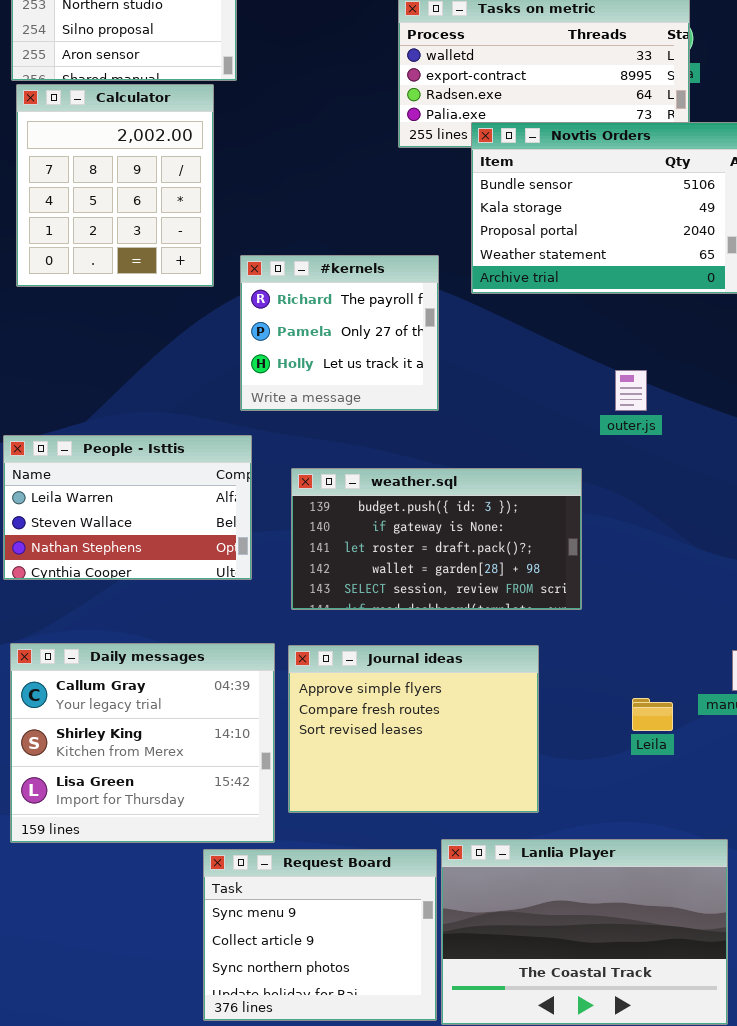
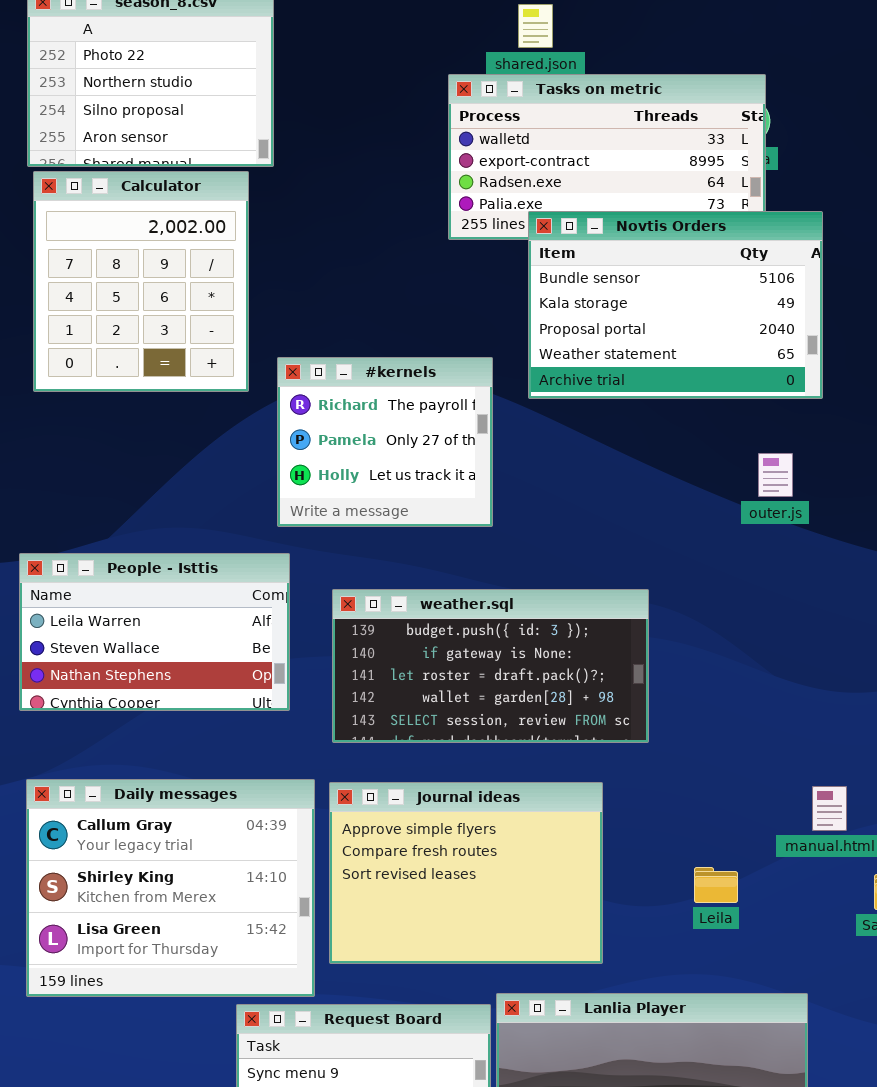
outer.js: [615,370,647,411] -> [758,453,793,497], moved
Leila: [632,698,673,731] -> [694,867,738,903], moved

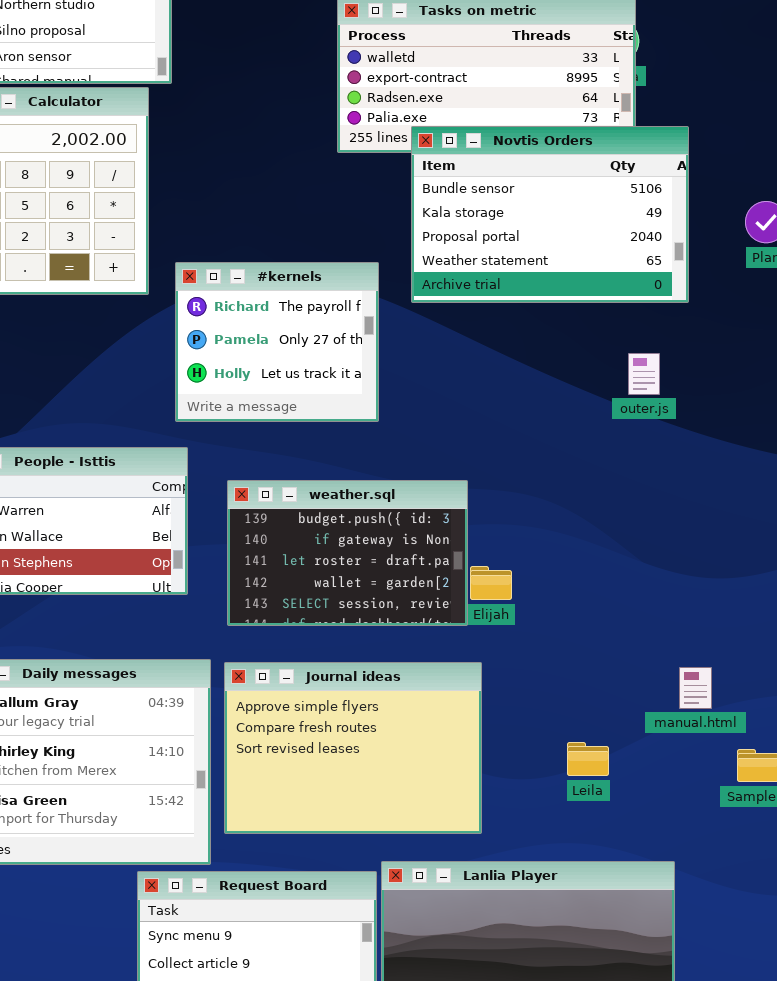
weather.sql: [332,589,649,743] -> [227,480,468,626], resized

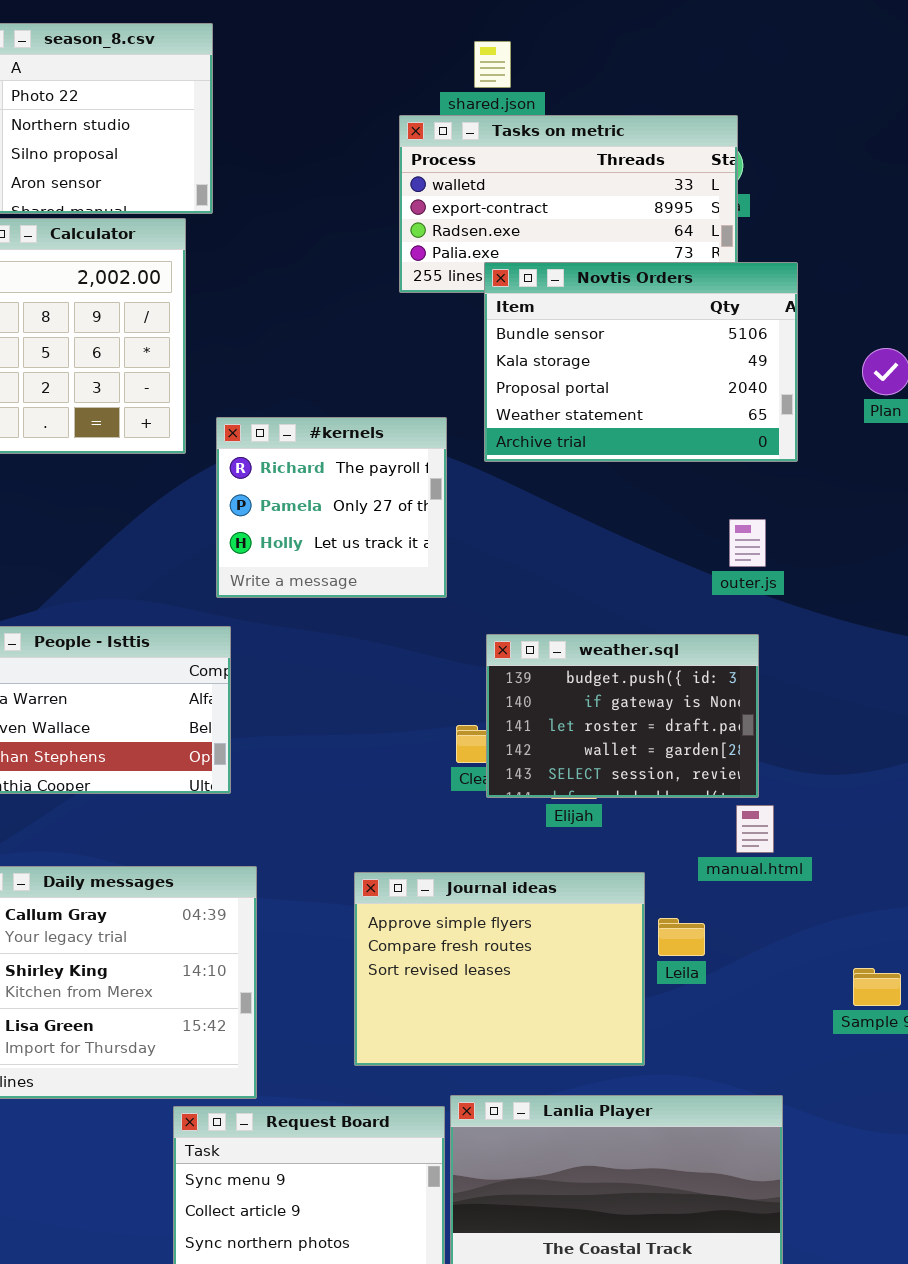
weather.sql: [227,480,468,626] -> [486,634,759,798], moved
Journal ideas: [224,662,482,834] -> [354,872,645,1066], moved
manual.html: [679,667,712,709] -> [736,805,774,853], moved
Leila: [567,742,609,776] -> [658,918,705,956], moved

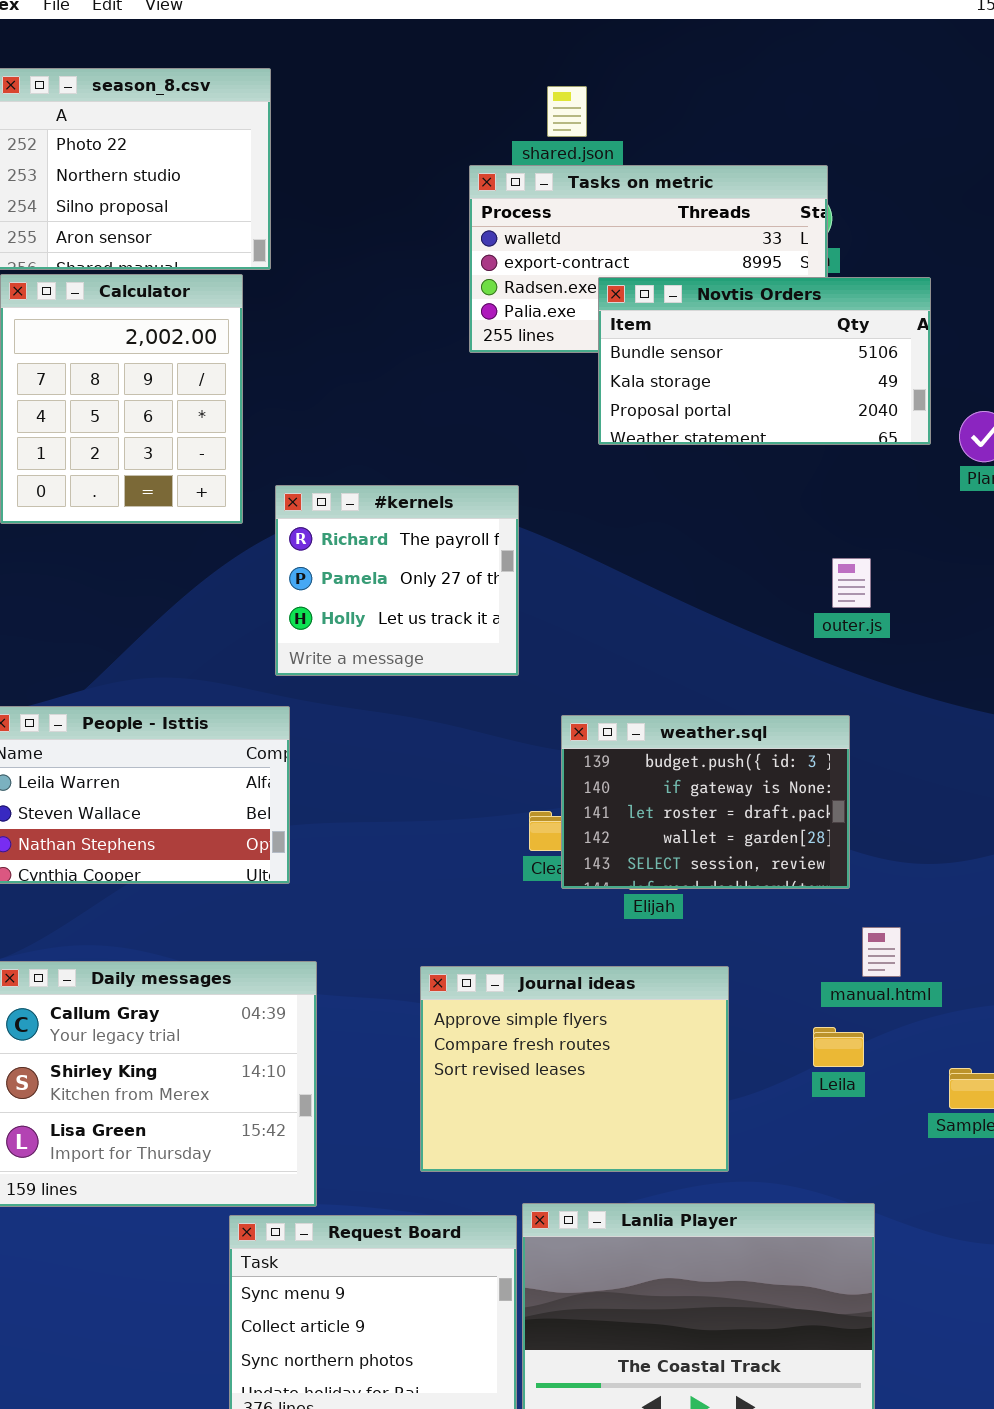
Novtis Orders: [484,262,798,462] -> [598,277,931,445], moved, resized
outer.js: [729,519,766,567] -> [832,558,871,608], moved
manual.html: [736,805,774,853] -> [862,927,901,977], moved
Leila: [658,918,705,956] -> [813,1027,864,1067], moved

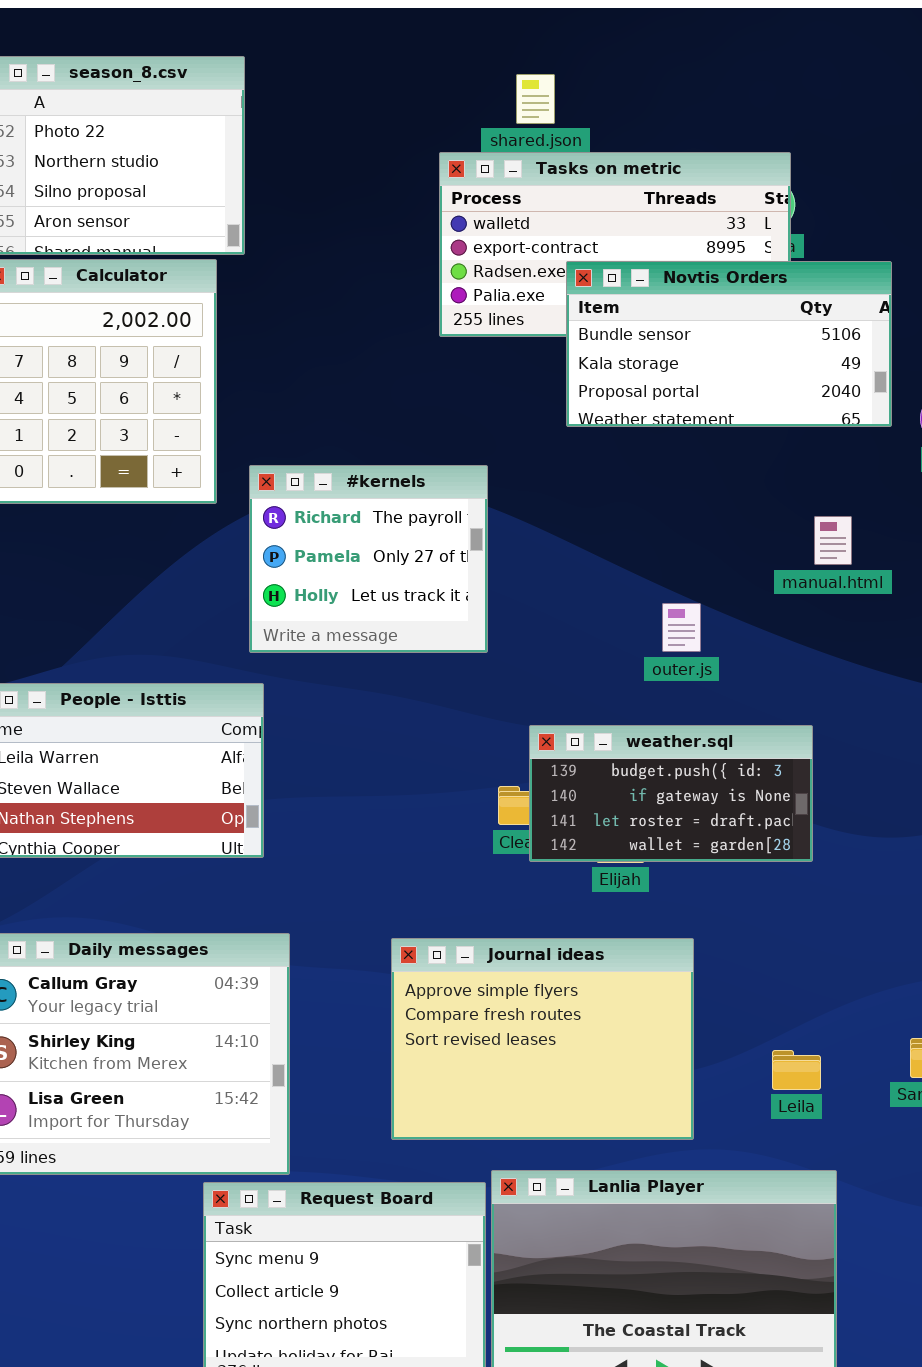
outer.js: [832,558,871,608] -> [662,603,701,652], moved
weather.sql: [561,715,850,889] -> [529,725,813,862], resized
manual.html: [862,927,901,977] -> [814,516,852,565], moved
Leila: [813,1027,864,1067] -> [772,1050,821,1090], moved

